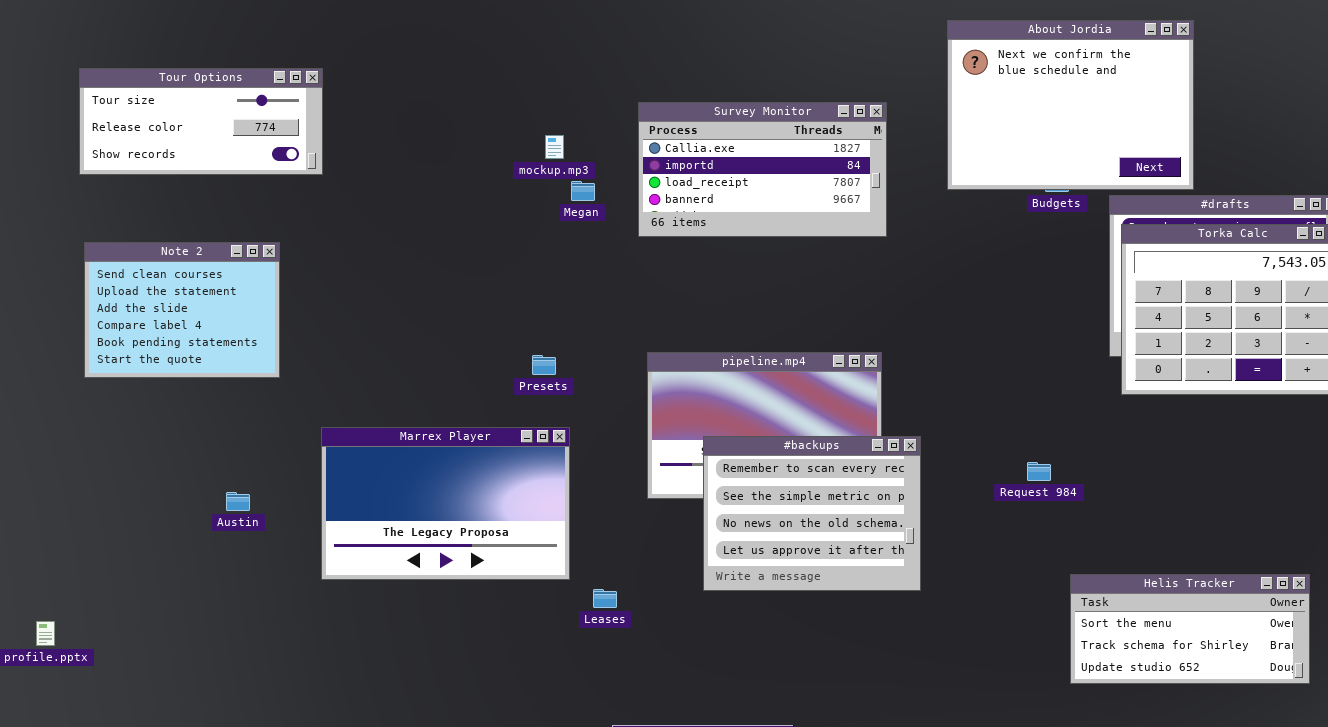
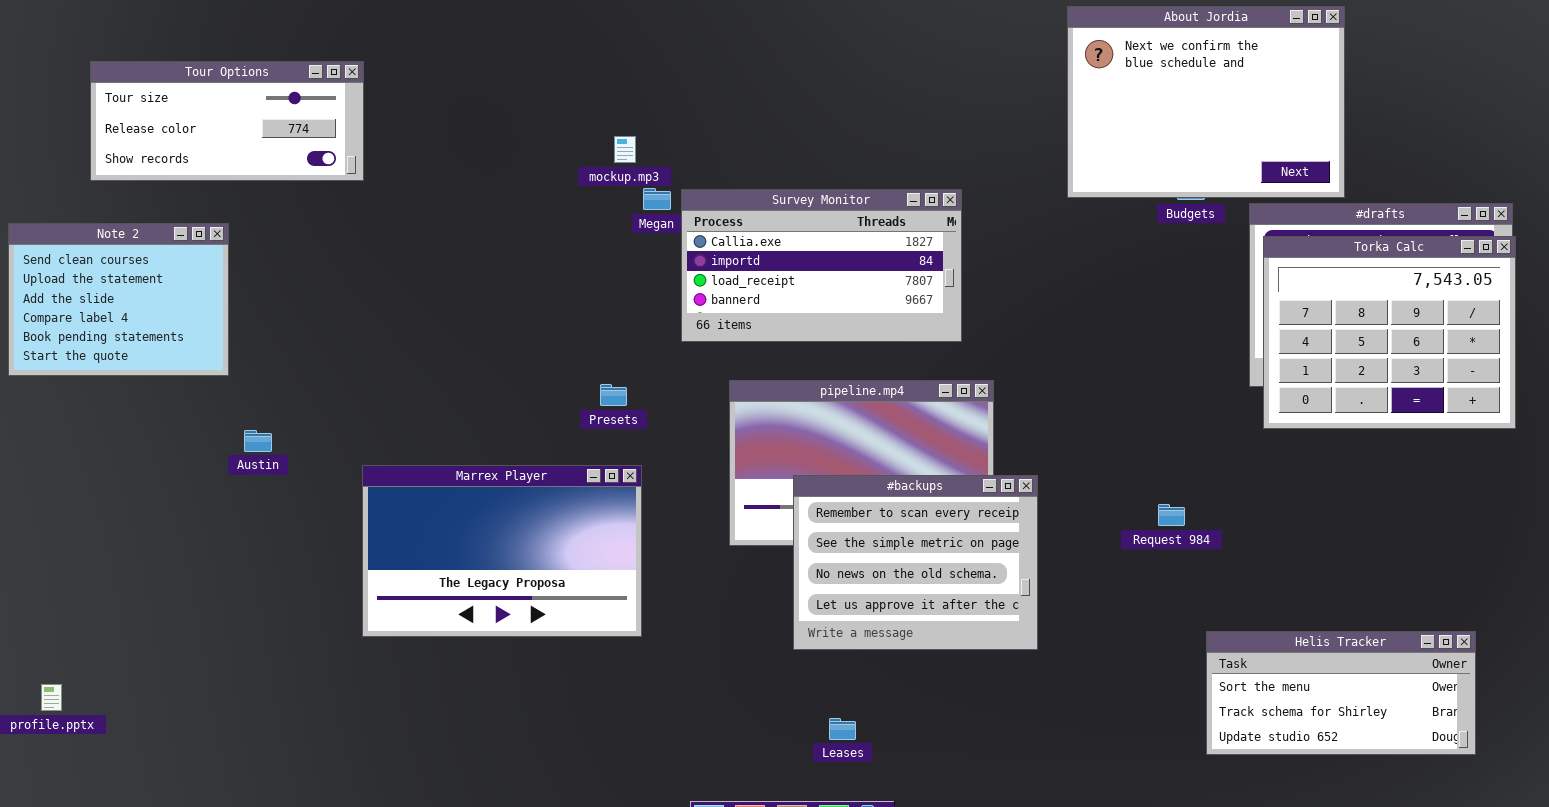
Survey Monitor: [638,102,887,237] -> [681,189,962,342], moved
Note 2: [84,242,280,378] -> [8,223,229,376], moved
Austin: [226,492,250,511] -> [244,430,272,452], moved
Leases: [593,589,617,608] -> [829,718,856,740], moved

